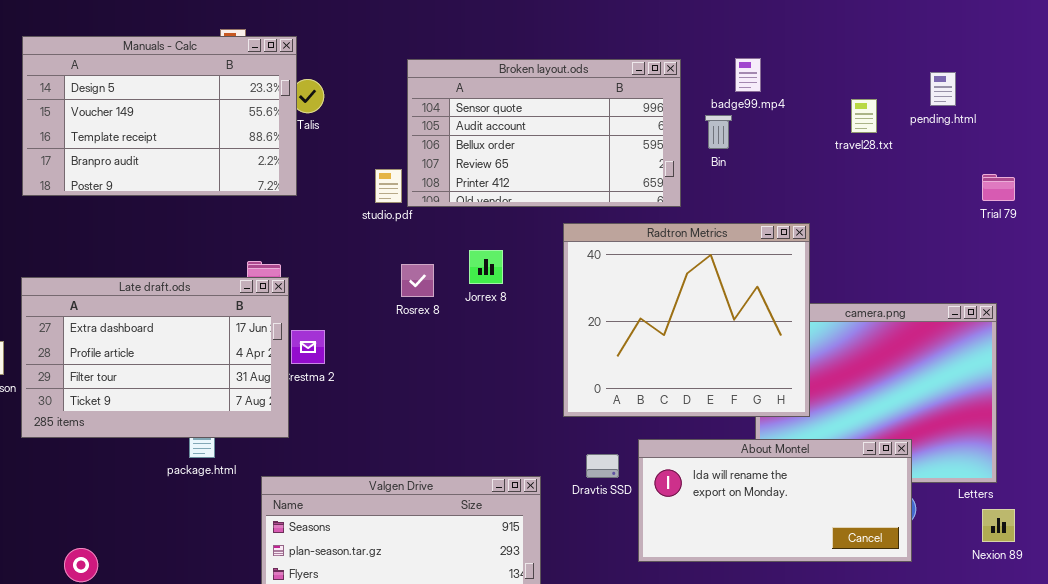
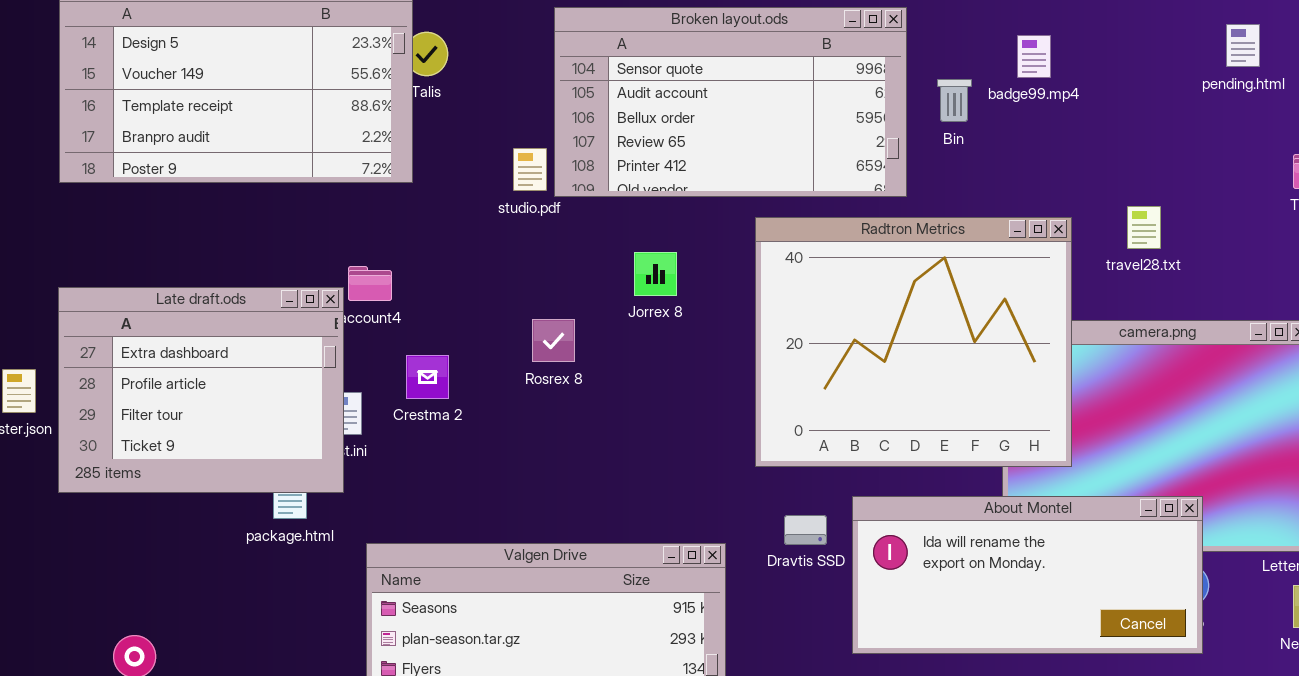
badge99.mp4: [735,58,761,92] -> [1017,35,1051,78], moved
travel28.txt: [851,99,877,133] -> [1127,206,1161,249], moved
Rosrex 8: [401,264,434,297] -> [532,319,575,362], moved
Late draft.ods: [21,277,289,438] -> [58,287,344,493], resized

